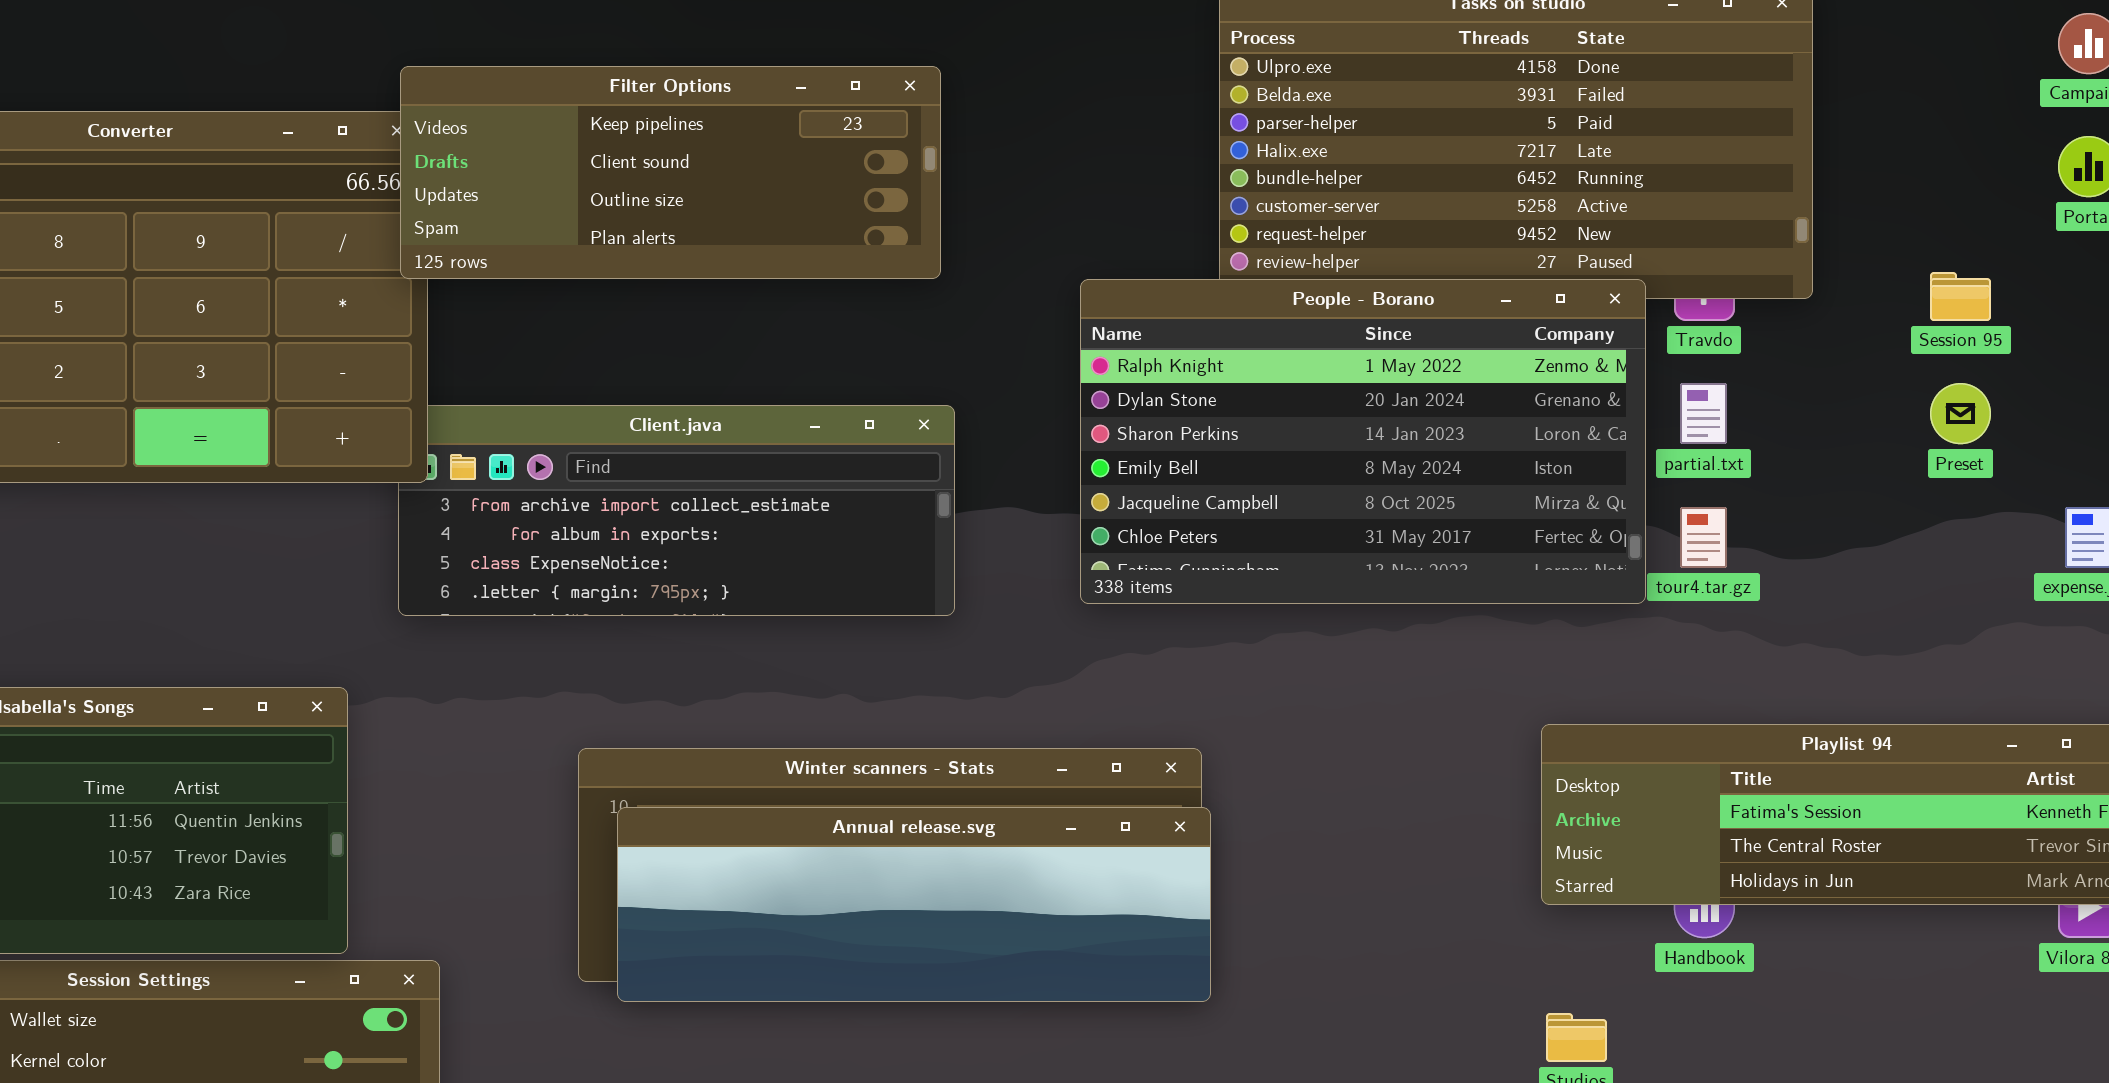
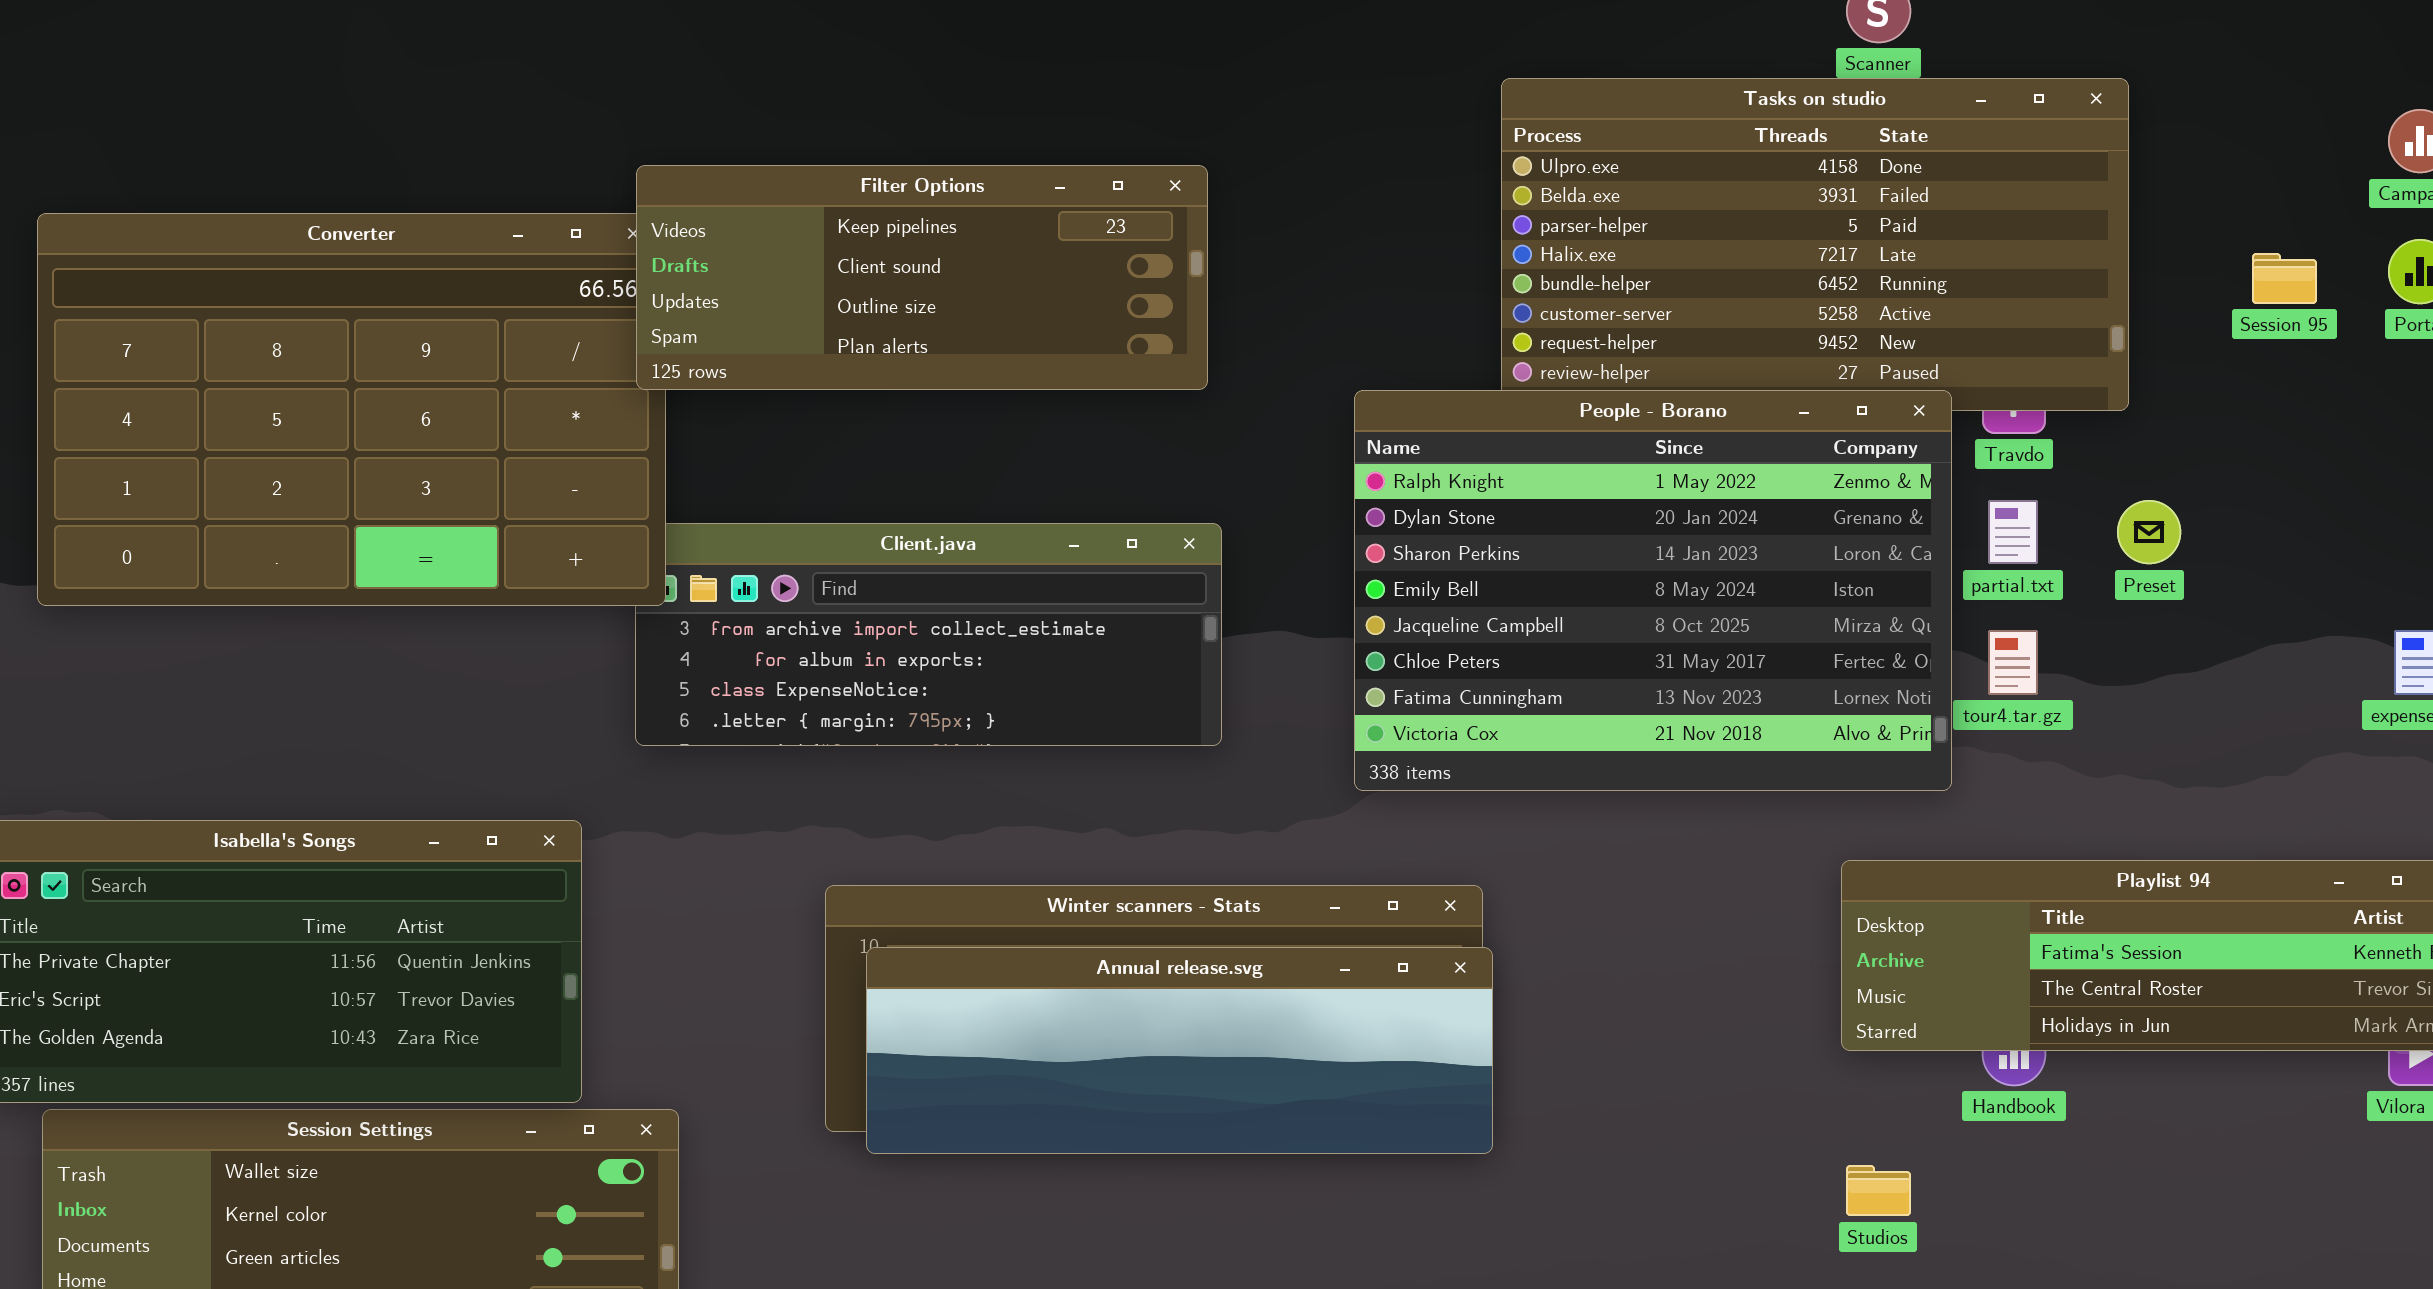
Session 95: [1930,272,1991,321] -> [2252,253,2317,304], moved
People - Borano: [1080,279,1646,604] -> [1354,390,1952,791], resized
Preset: [1930,383,1991,444] -> [2117,500,2181,564], moved

